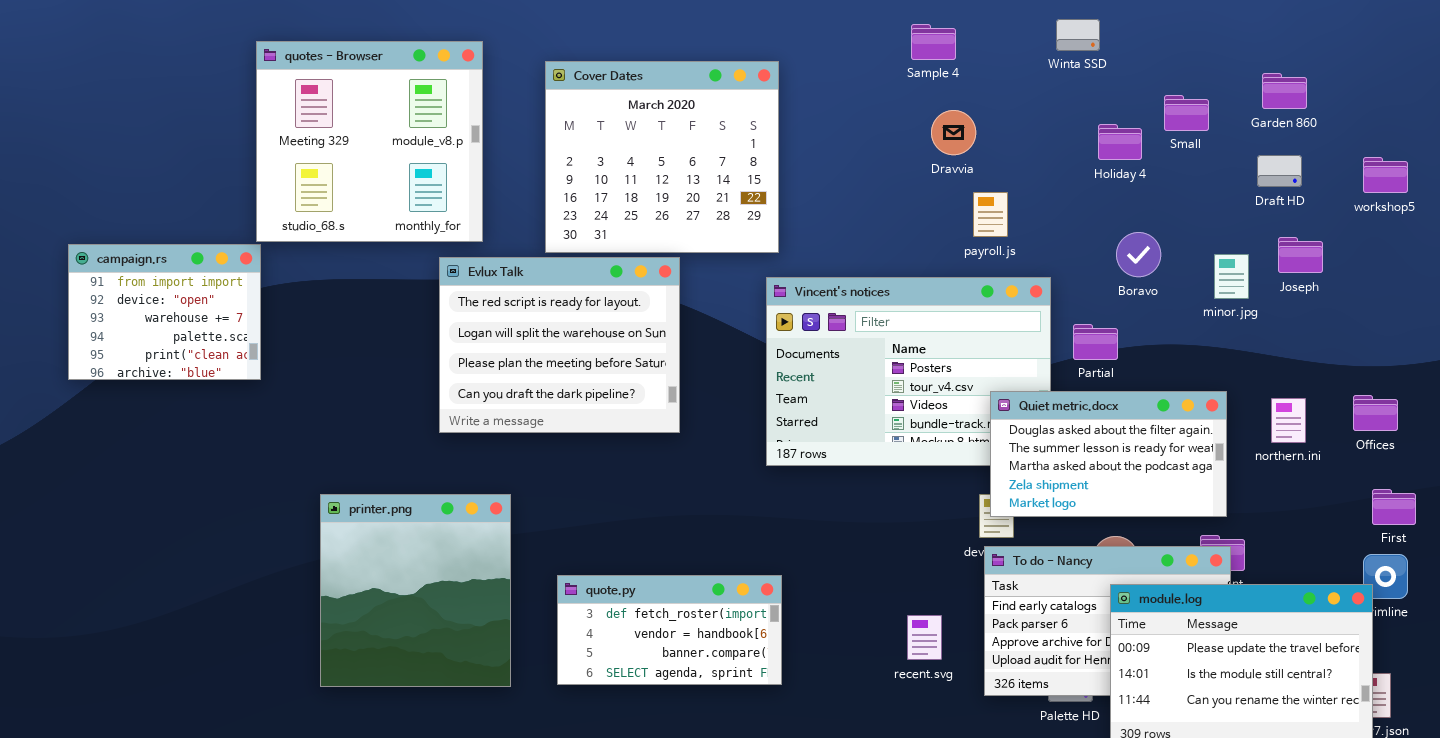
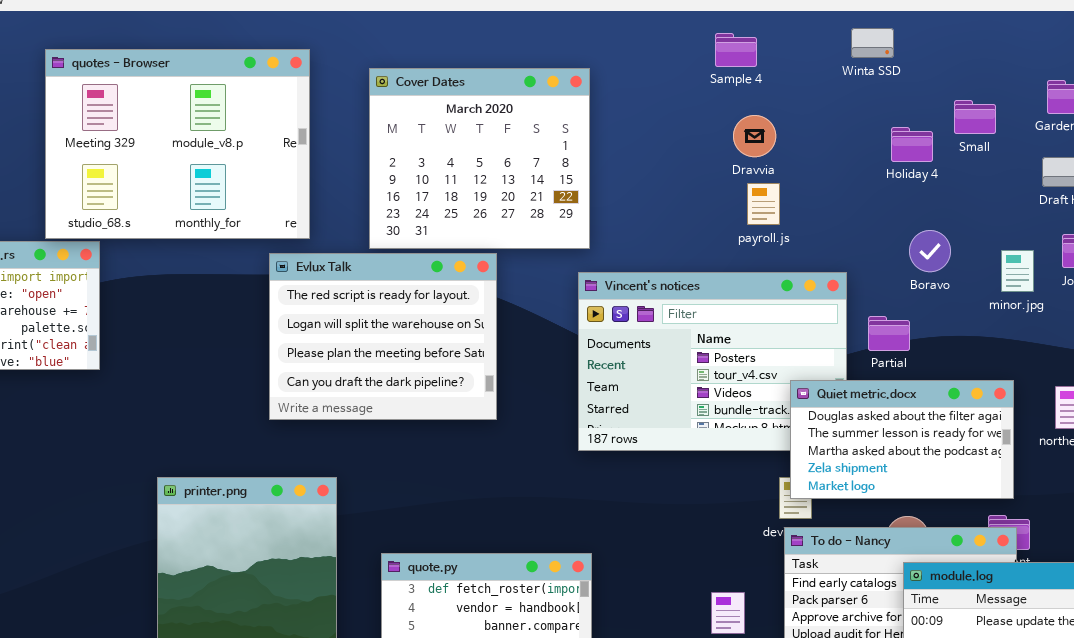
quotes - Browser: [256,41,483,242] -> [45,49,310,239], resized
payroll.js: [973,192,1008,237] -> [747,183,780,225], moved

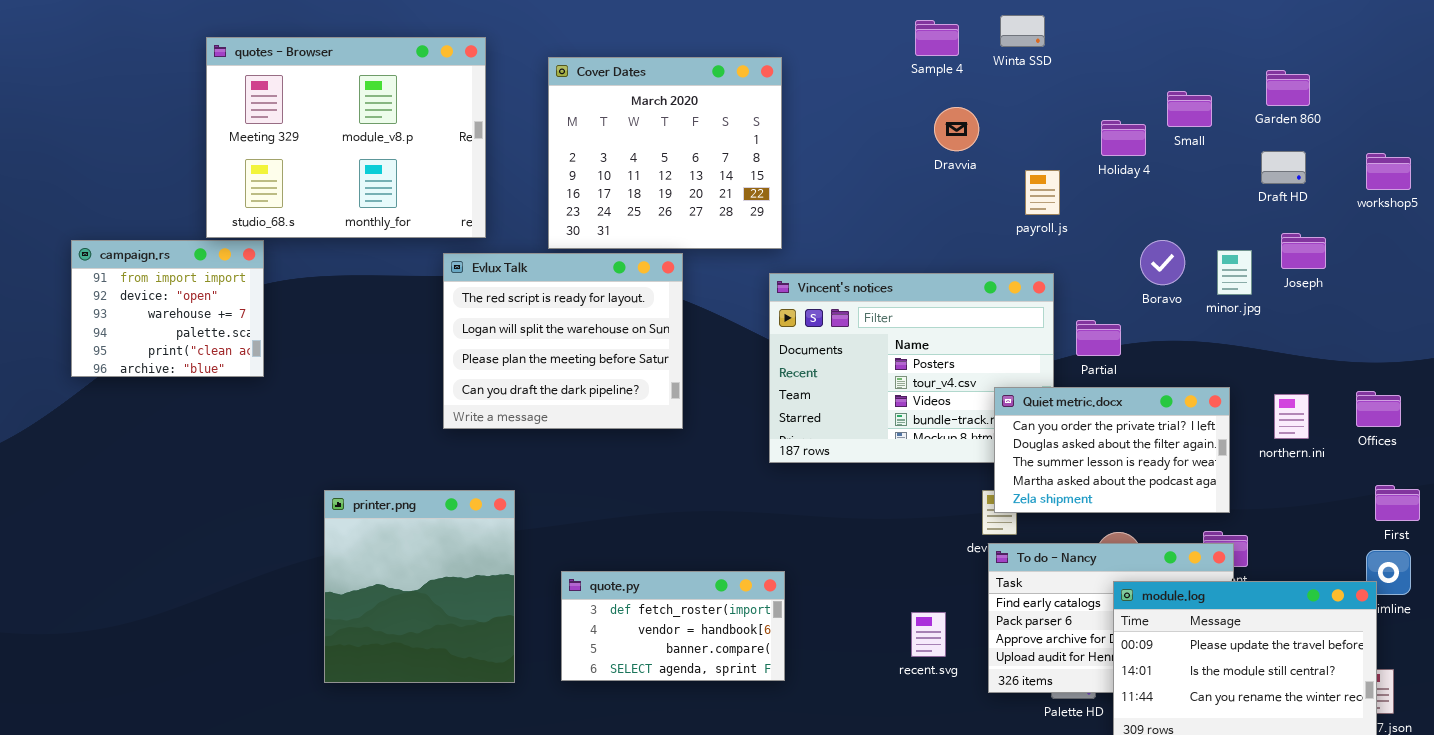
Winta SSD: [851,28,894,58] -> [1000,15,1045,47], moved
payroll.js: [747,183,780,225] -> [1025,170,1060,215], moved
Boravo: [909,230,951,272] -> [1140,240,1185,285], moved
Quiet metric.docx: [790,380,1014,499] -> [994,387,1230,513], scrolled up 1 row

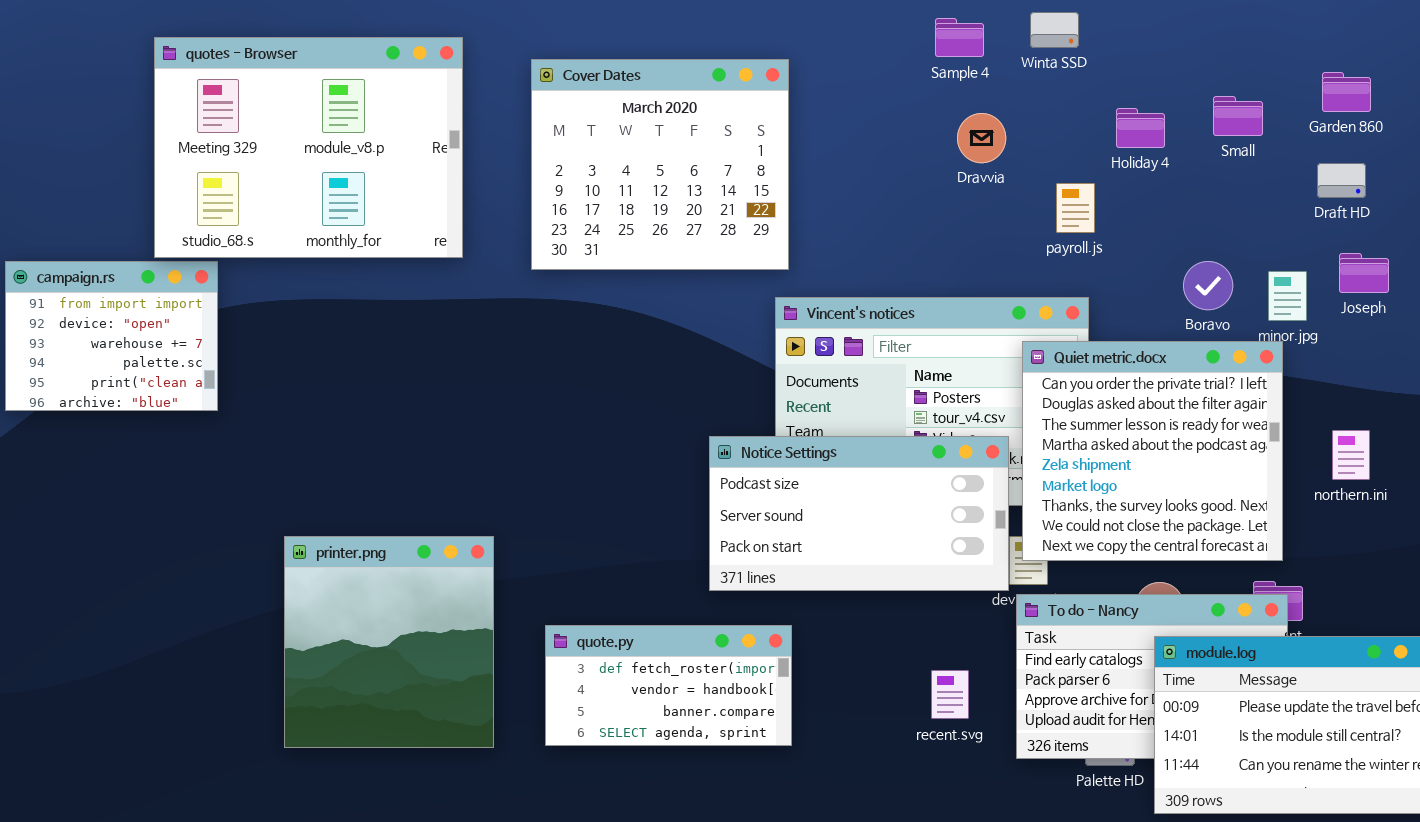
Holiday 4: [1101,120,1146,156] -> [1116,108,1165,148], moved
Evlux Talk: [443,253,683,429] -> none, closed
Quiet metric.docx: [994,387,1230,513] -> [1022,341,1283,561], resized
Notice Settings: none -> [709,436,1009,591], opened

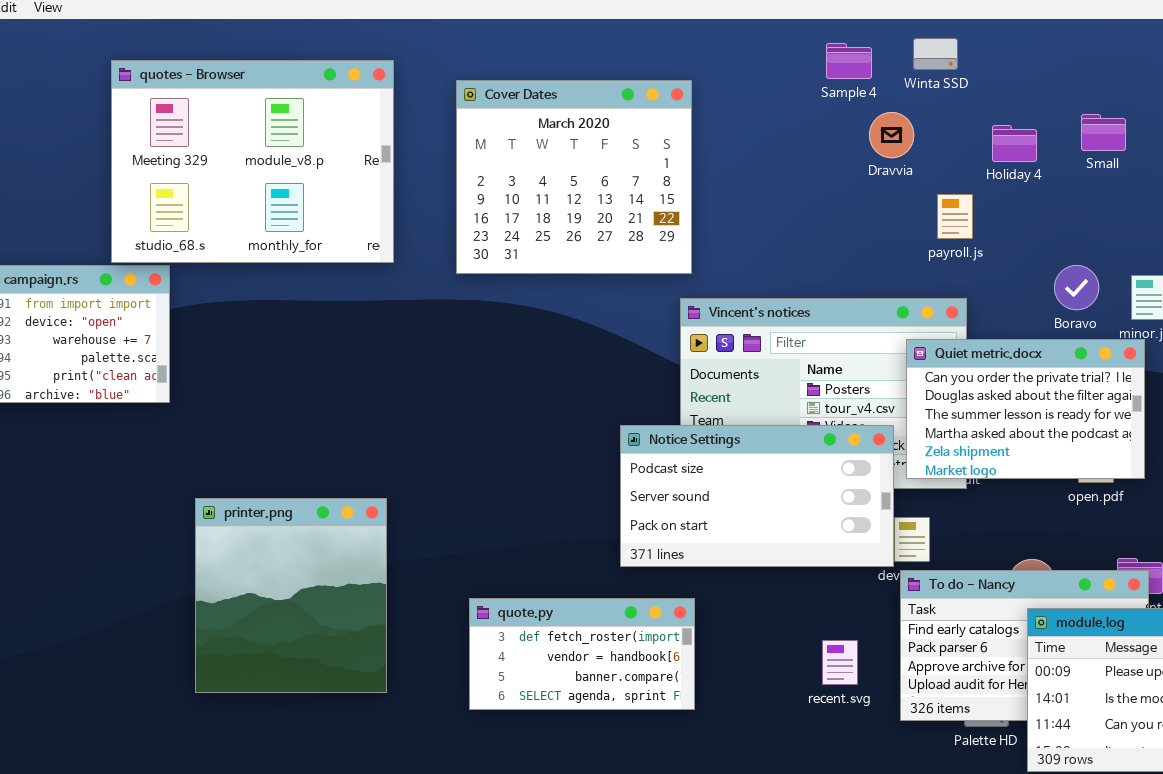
Dravvia: [957,113,1006,163] -> [869,112,914,158], moved
Quiet metric.docx: [1022,341,1283,561] -> [906,339,1145,479], resized
printer.png: [284,536,494,748] -> [195,498,387,693], moved

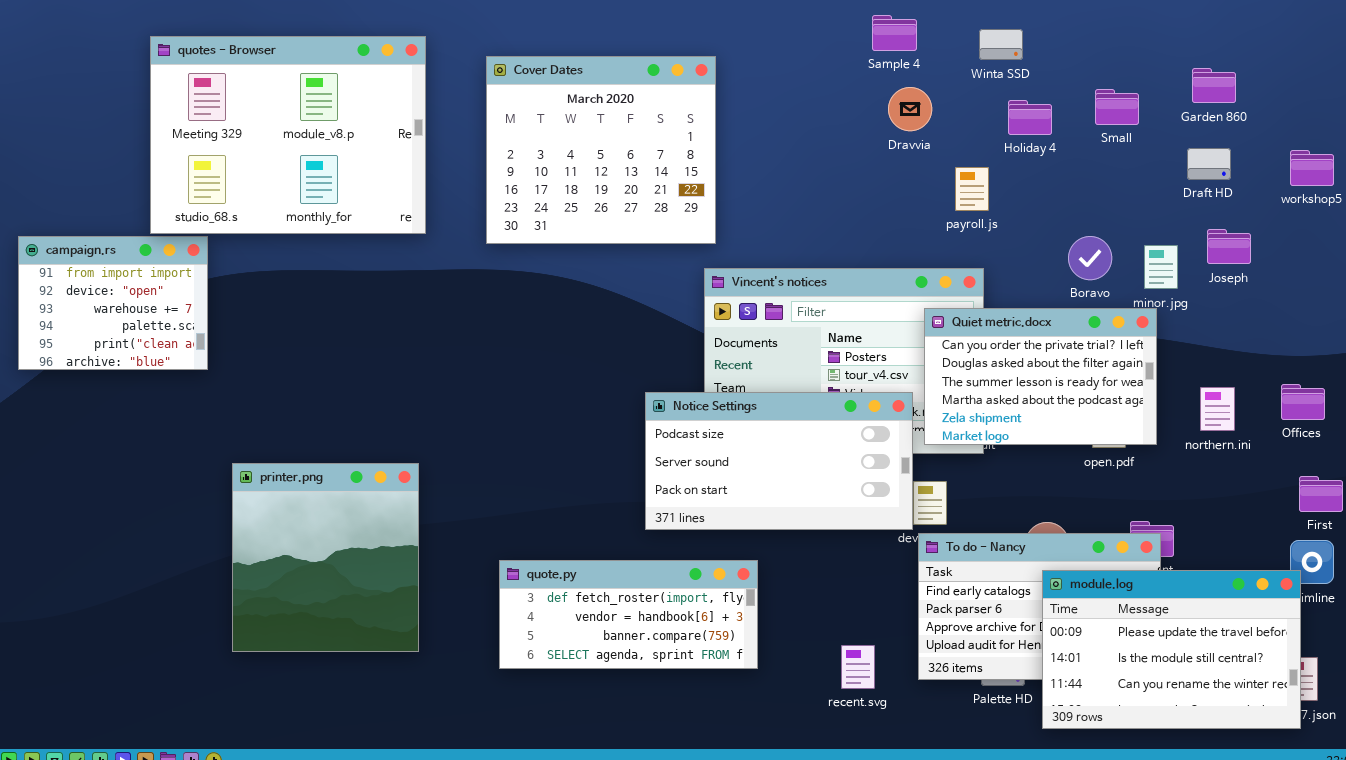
Winta SSD: [913,38,958,70] -> [979,29,1023,60], moved
Sample 4: [826,43,872,79] -> [872,15,917,51], moved
quote.py: [469,598,695,710] -> [499,560,758,669], resized
recent.svg: [822,640,858,685] -> [841,645,875,689], moved

